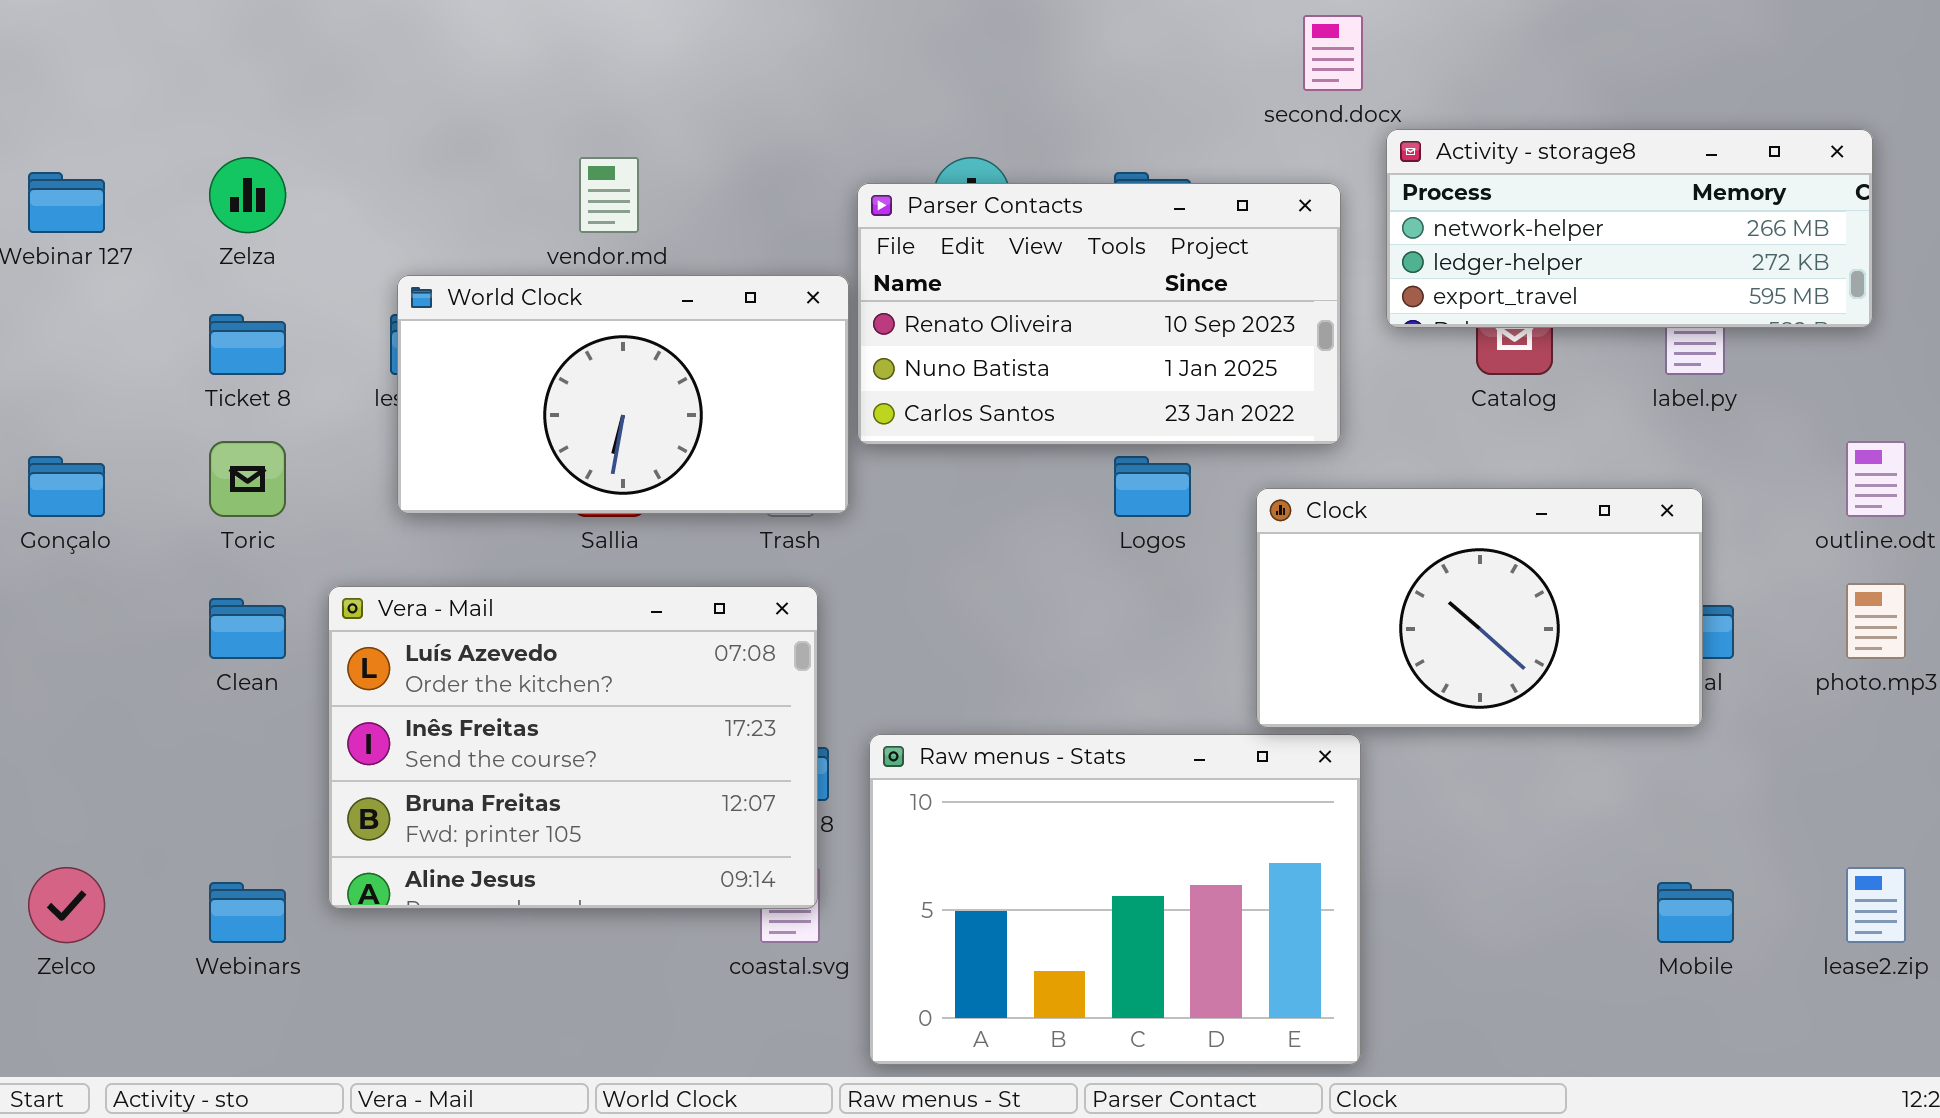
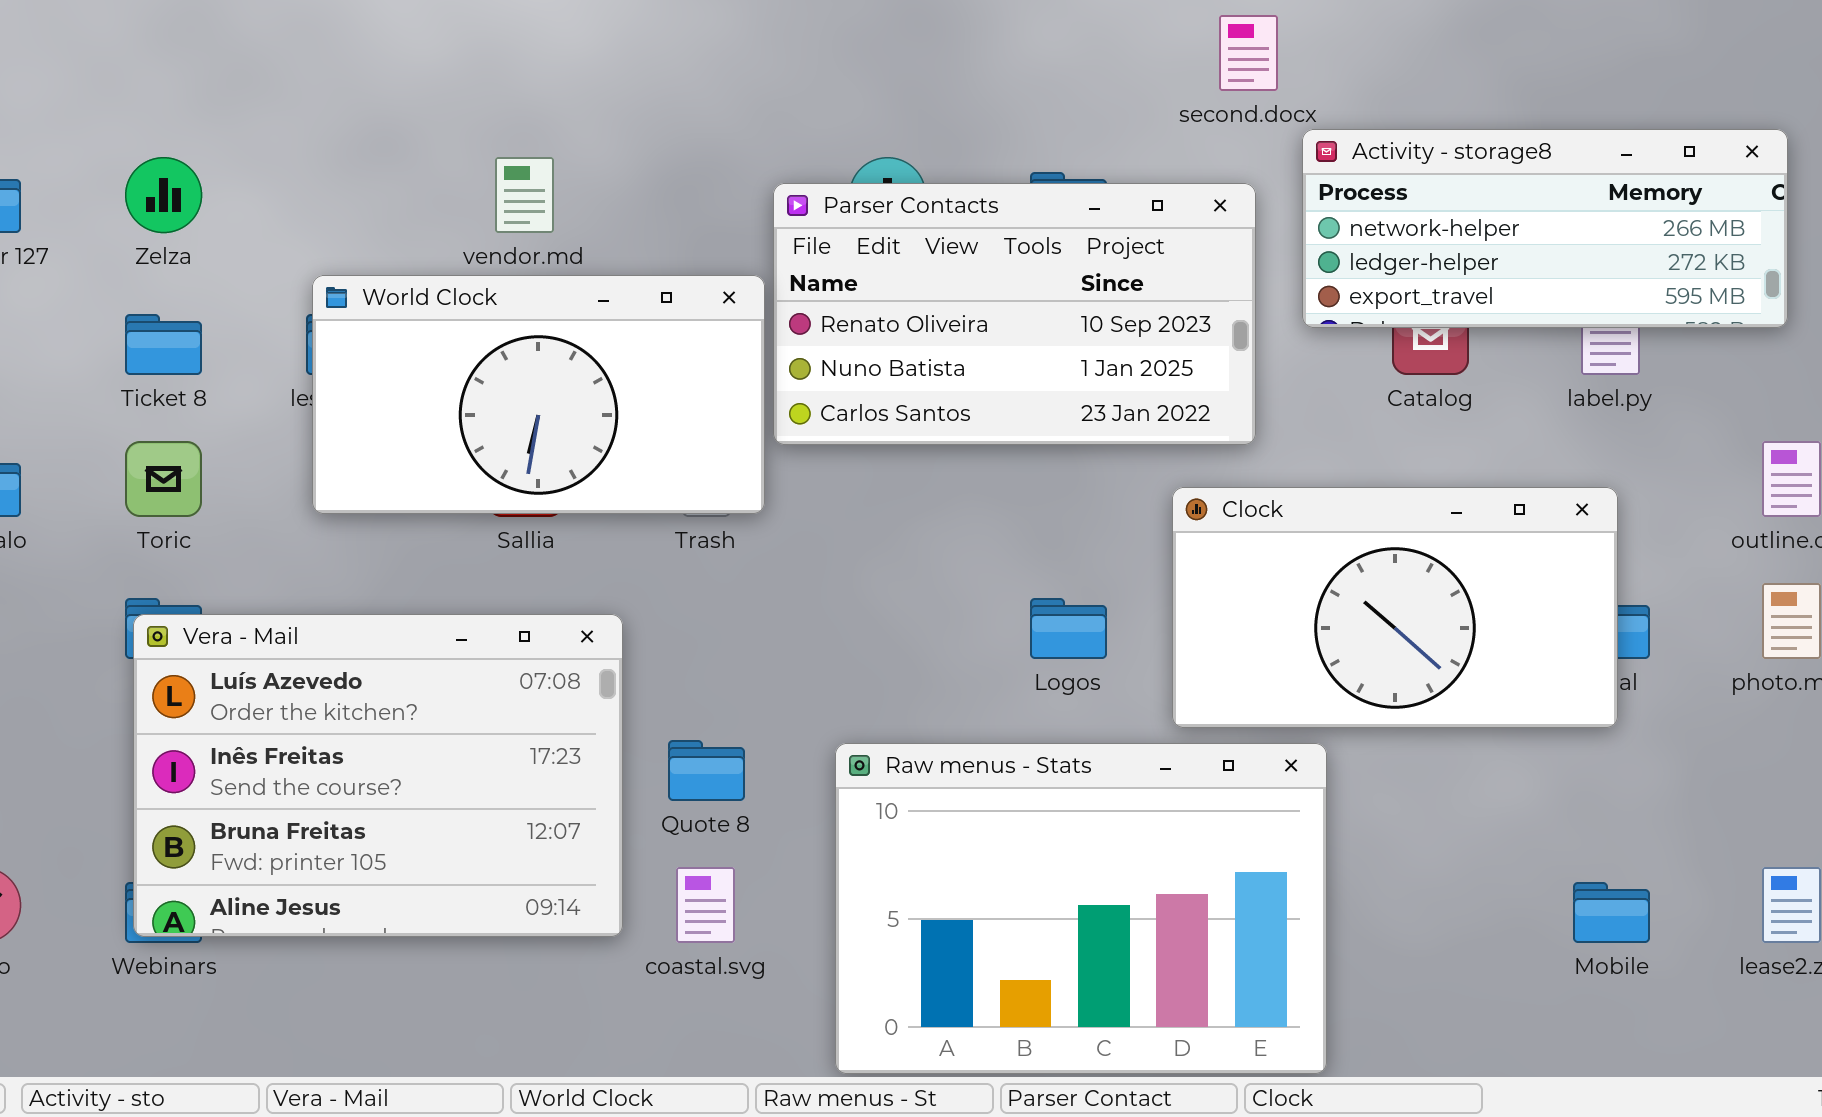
Logos: [1114,456,1191,517] -> [1030,598,1107,659], moved
Vera - Mail: [328,586,818,909] -> [133,614,623,937], moved
Raw menus - Stats: [869,734,1361,1065] -> [835,743,1327,1074], moved

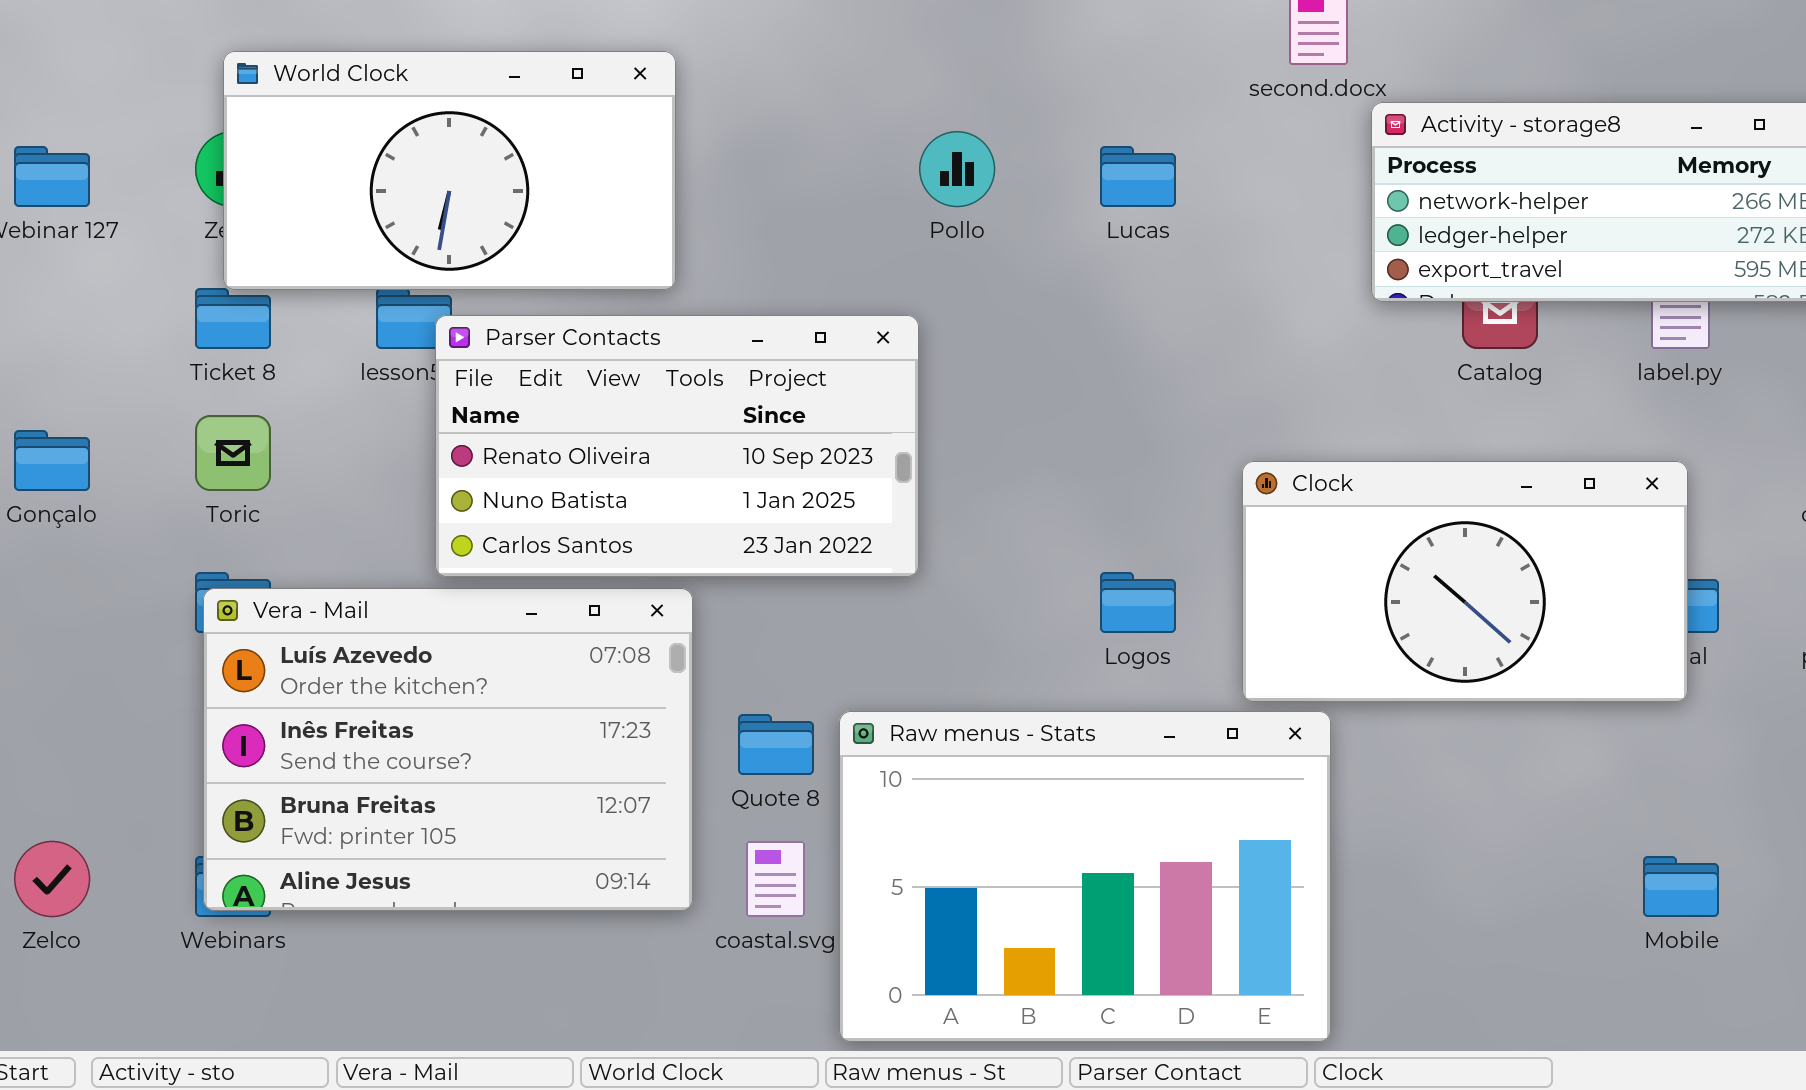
Parser Contacts: [773,183,1256,445] -> [435,315,919,577], moved
World Clock: [312,275,765,514] -> [223,51,676,290], moved
Raw menus - Stats: [835,743,1327,1074] -> [839,711,1331,1042], moved

